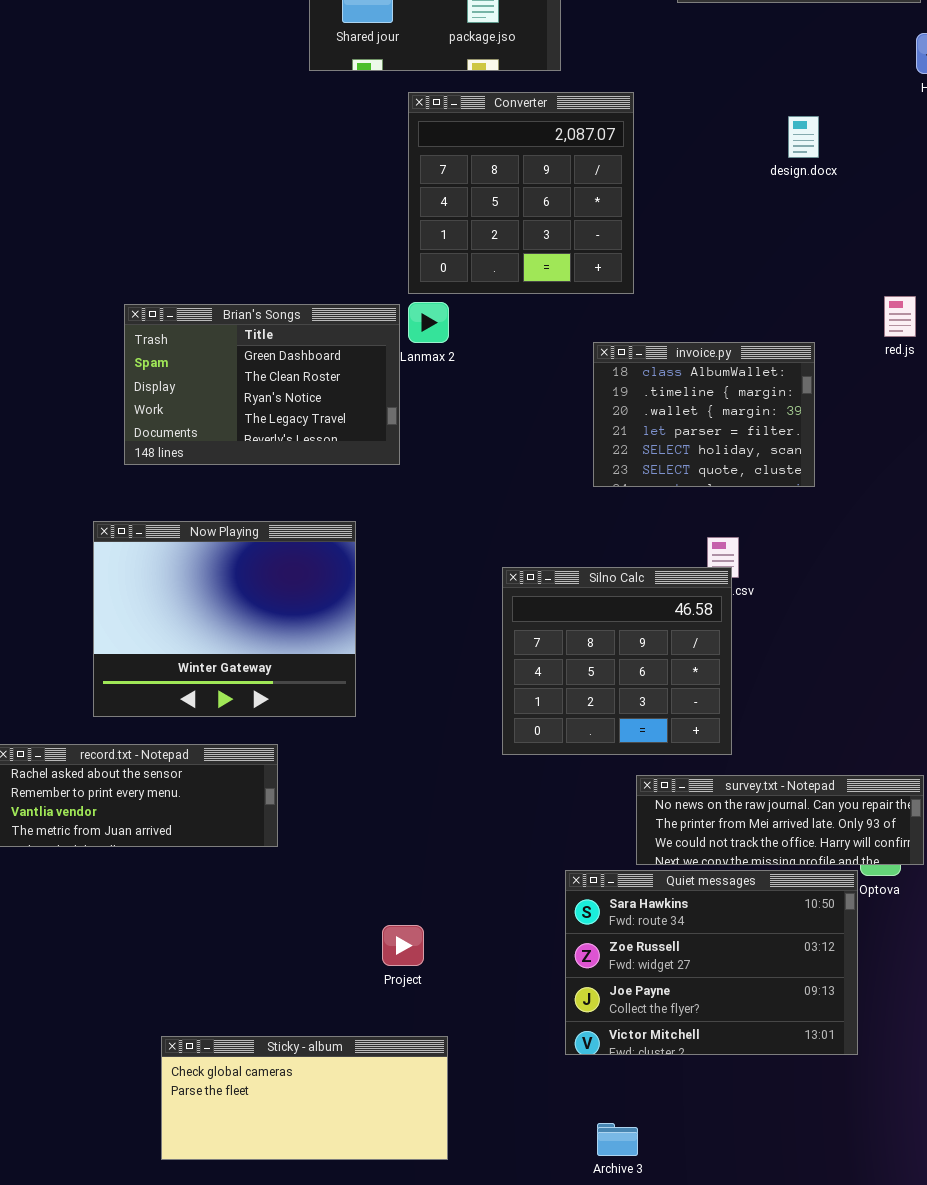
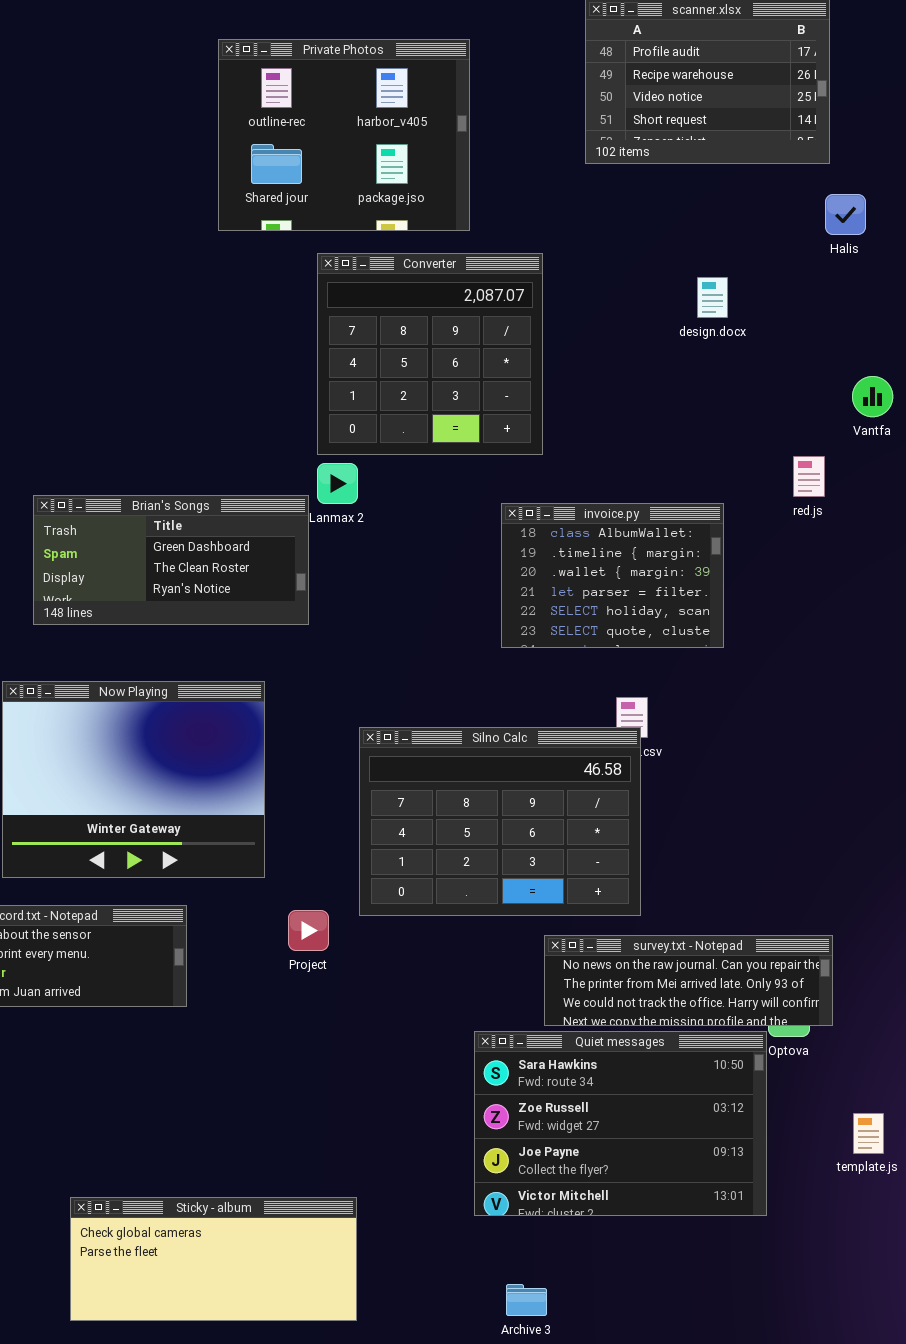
Brian's Songs: [124,304,400,465] -> [33,495,309,625], resized
Silno Calc: [502,567,732,755] -> [359,727,641,916], resized
Project: [382,925,424,966] -> [288,910,329,951], moved

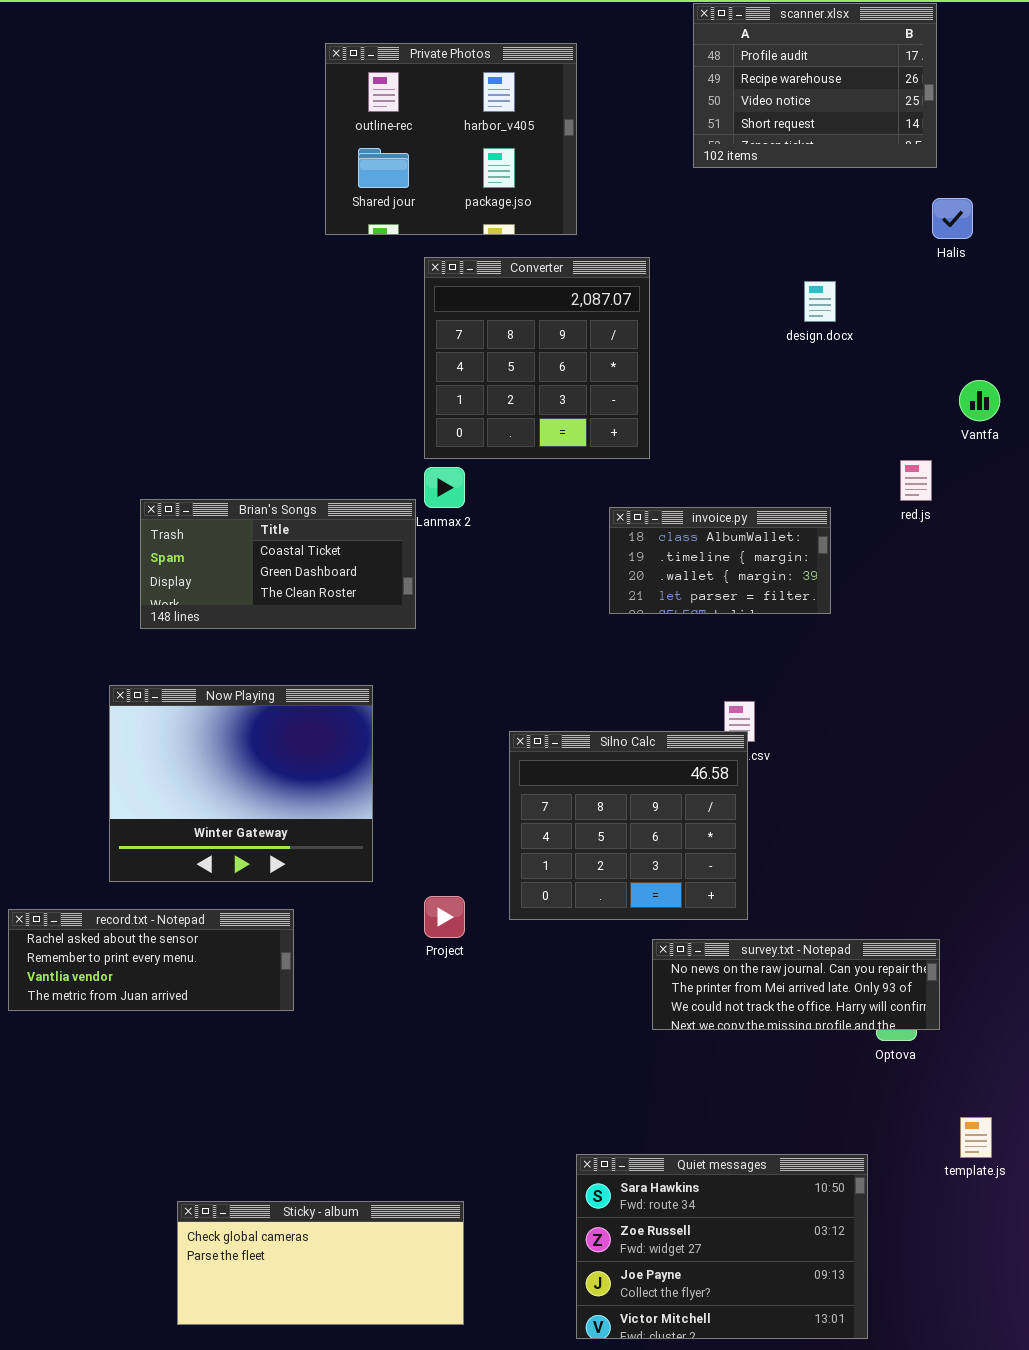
Brian's Songs: [33,495,309,625] -> [140,499,416,629], scrolled up 1 row
invoice.py: [501,503,724,648] -> [609,507,831,614], resized
Silno Calc: [359,727,641,916] -> [509,731,748,920], resized
Project: [288,910,329,951] -> [424,896,465,938], moved
Quiet messages: [474,1031,767,1216] -> [576,1154,868,1339], moved

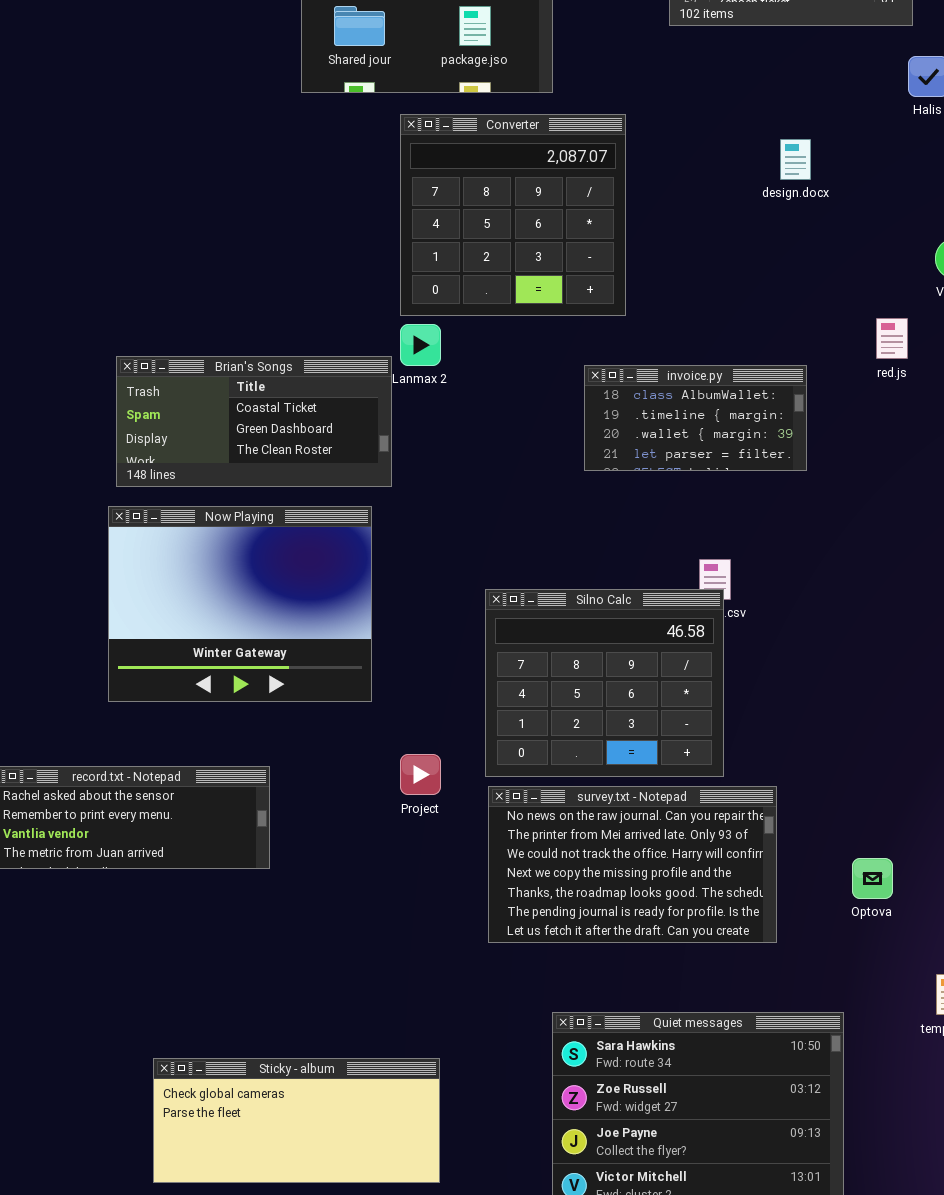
Now Playing: [109,685,373,882] -> [108,506,372,702], moved
survey.txt - Notepad: [652,939,940,1030] -> [488,786,777,943], moved, resized

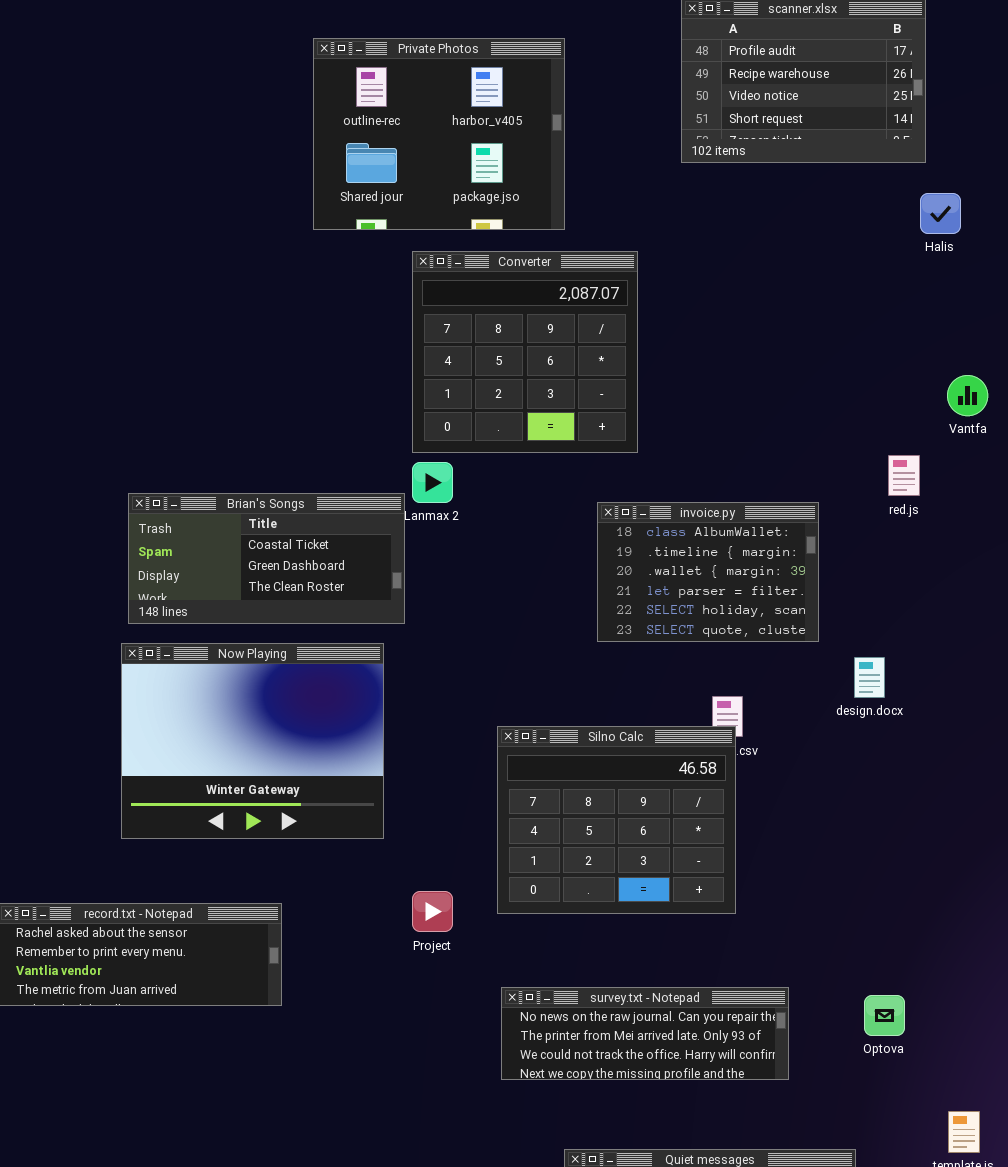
design.docx: [780,139,811,180] -> [854,657,885,698], moved
invoice.py: [584,365,807,471] -> [597,502,819,642], resized
survey.txt - Notepad: [488,786,777,943] -> [501,987,789,1080], resized

